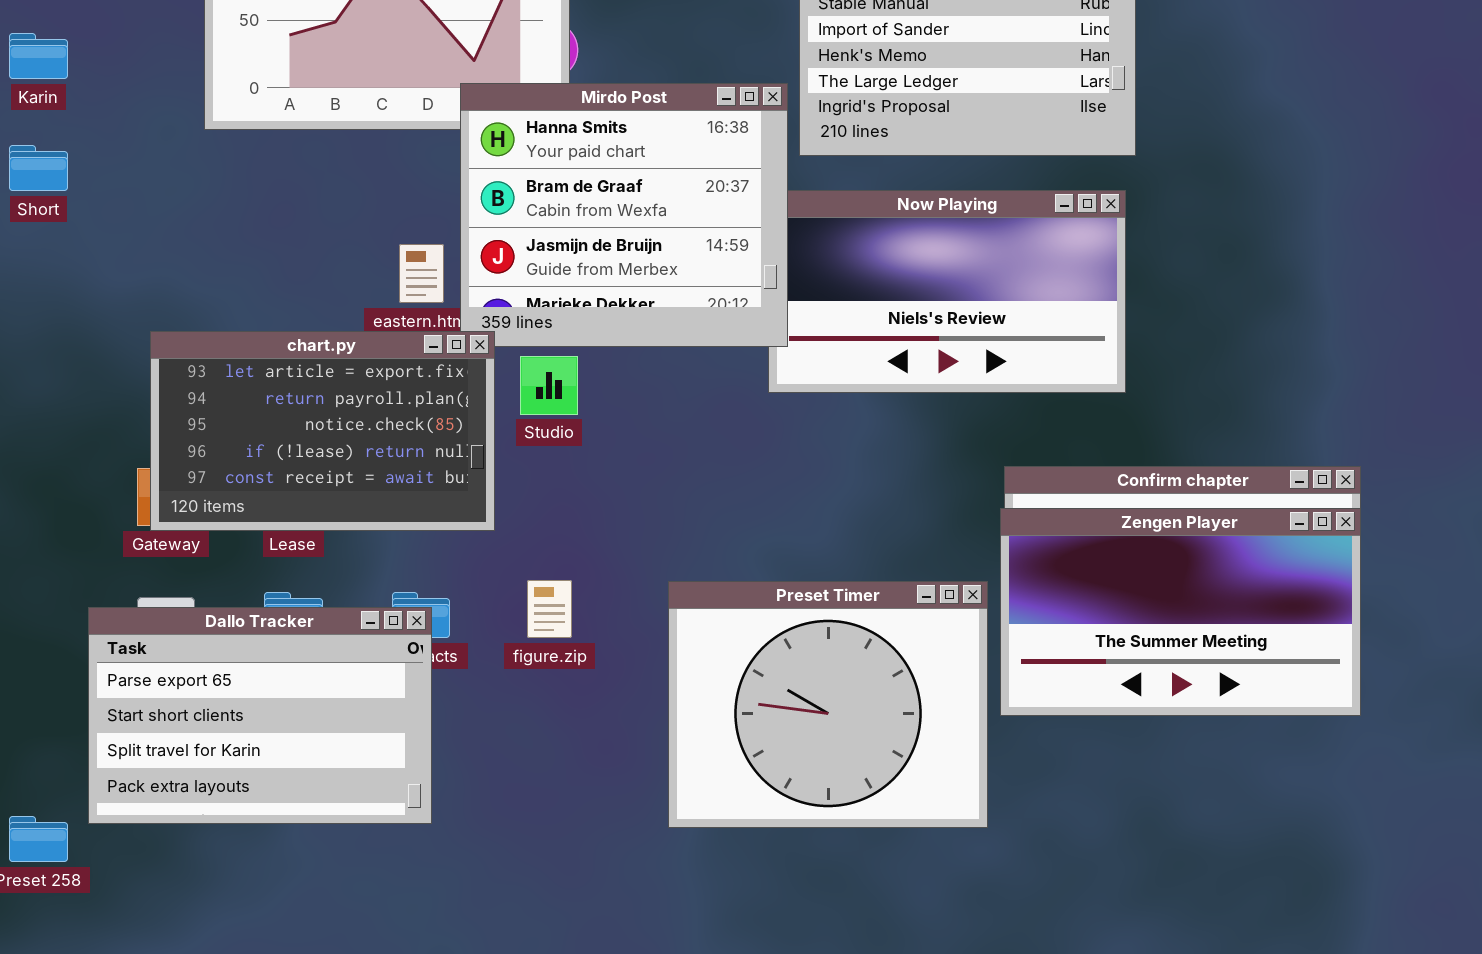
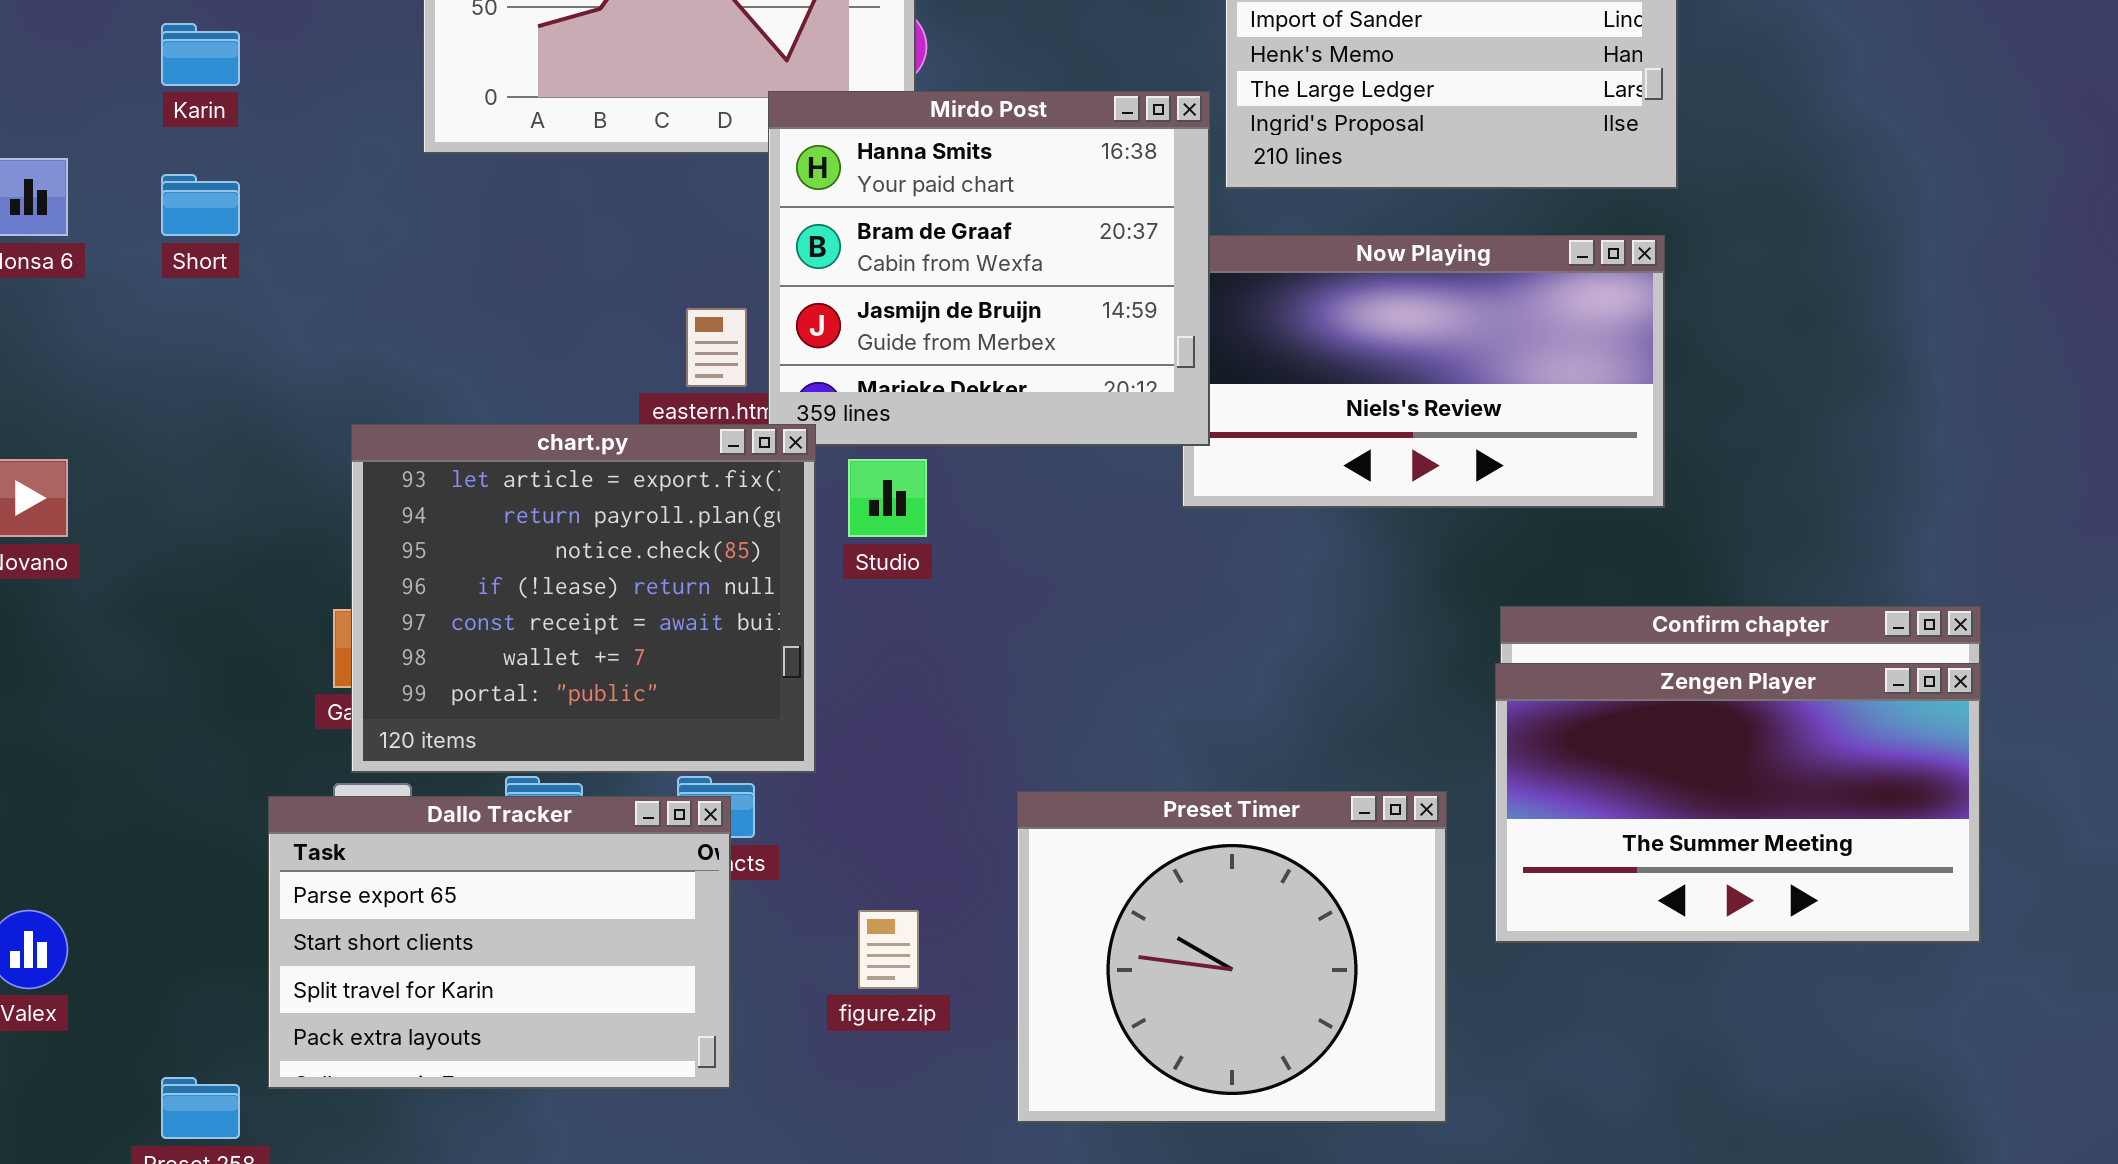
chart.py: [150,331,495,531] -> [351,424,816,773], resized
figure.zip: [527,580,572,638] -> [858,910,919,989], moved
Preset Timer: [668,581,988,828] -> [1017,791,1447,1123], moved

